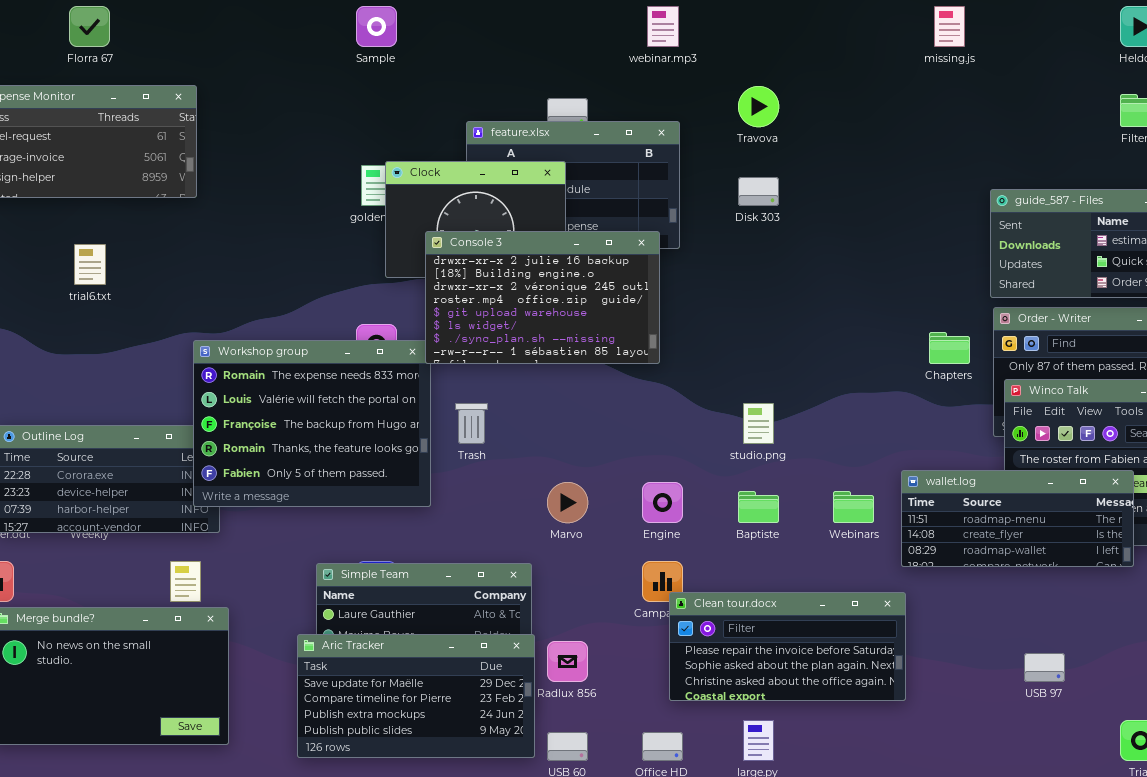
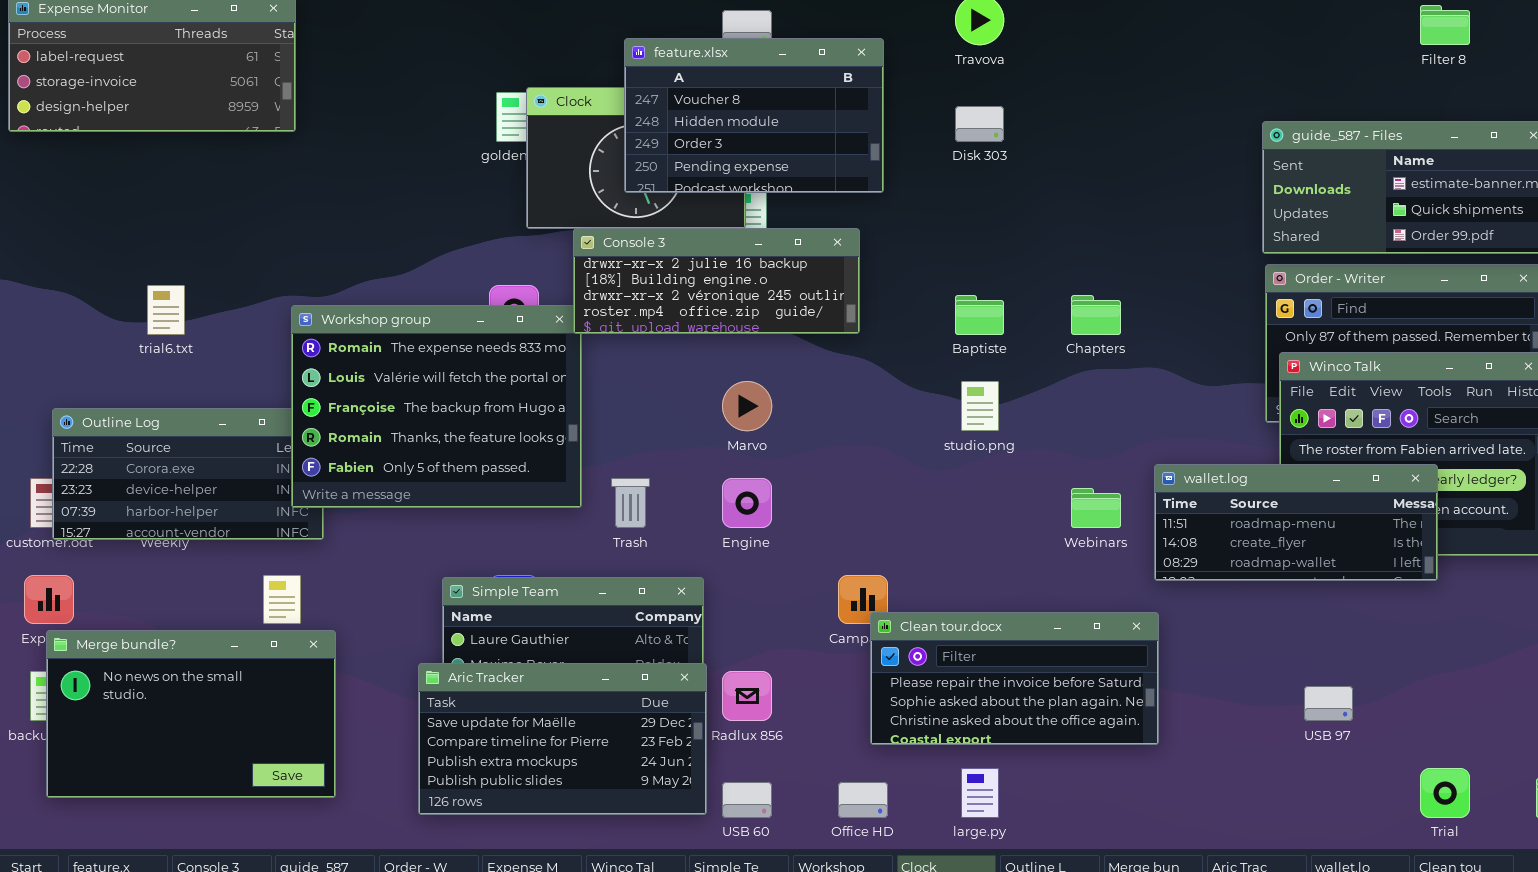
feature.xlsx: [466,121,680,249] -> [624,38,884,193], raised
Console 3: [425,231,660,364] -> [573,228,860,334], resized
trial6.txt: [74,244,106,285] -> [147,285,185,335], moved
Chapters: [929,332,970,364] -> [1071,295,1121,335], moved
Trash: [455,403,488,444] -> [611,478,650,528], moved
Marvo: [547,482,588,523] -> [722,381,772,431], moved
Engine: [642,482,683,523] -> [722,478,772,528], moved
Baptiste: [738,491,779,523] -> [955,295,1004,335], moved

